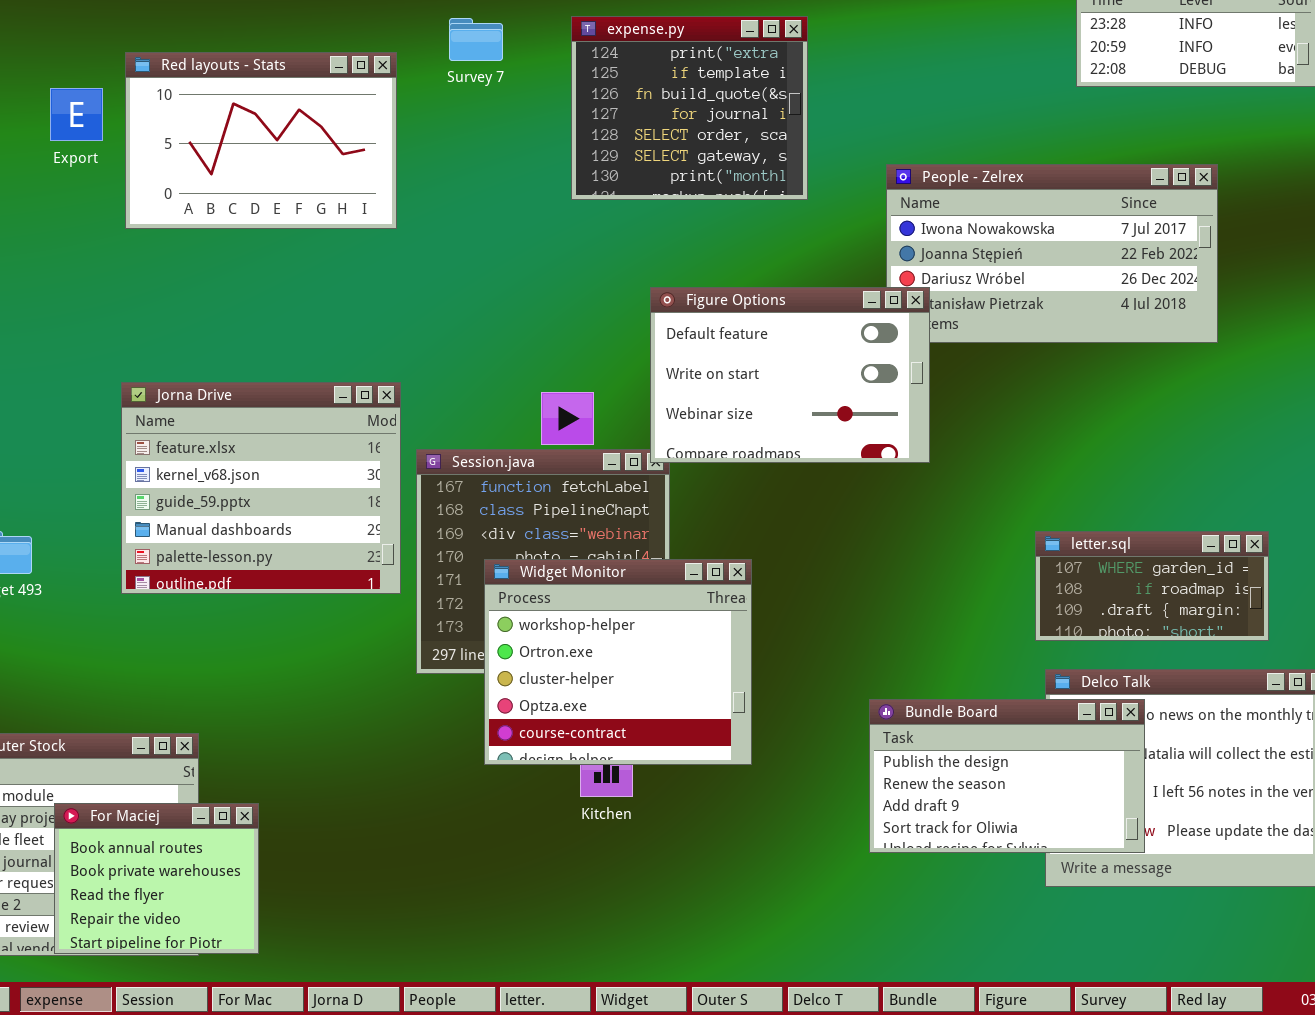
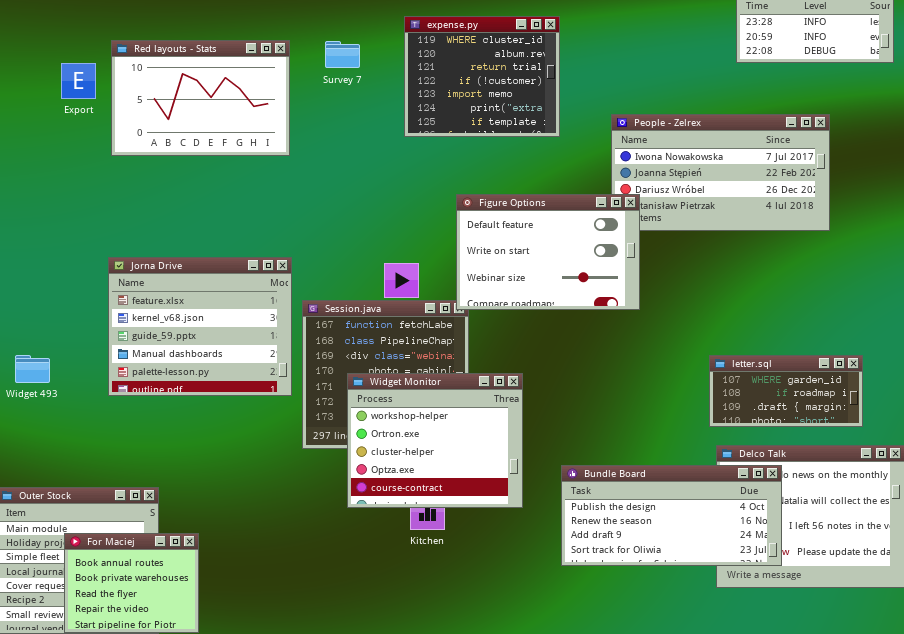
expense.py: [571,16,808,200] -> [404,16,560,137], scrolled up 5 rows
Survey 7: [449,18,503,61] -> [325,41,360,68], moved
Bundle Board: [869,699,1145,853] -> [561,465,782,566], resized

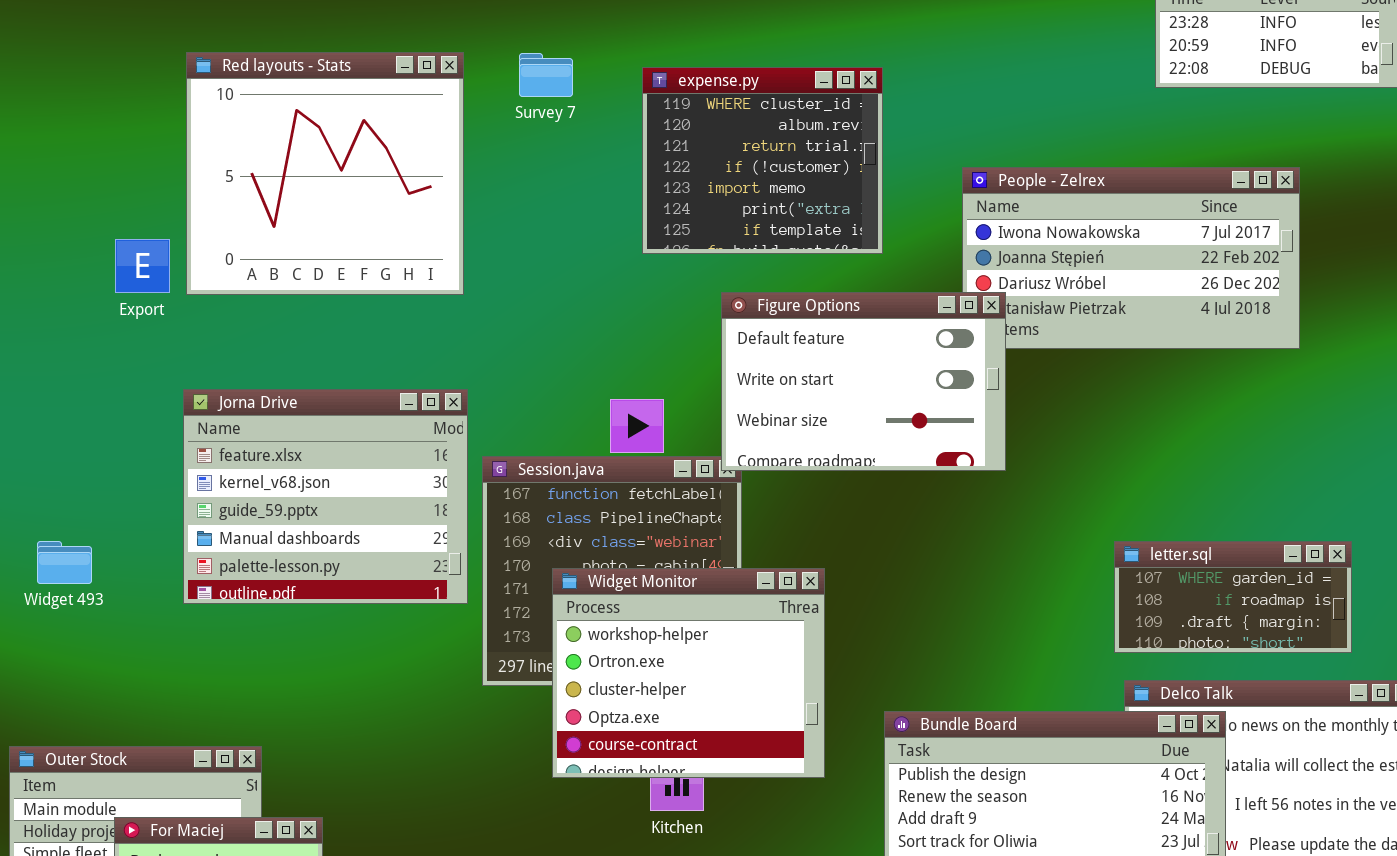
expense.py: [404,16,560,137] -> [642,67,883,254], moved
Red layouts - Stats: [111,40,290,156] -> [186,52,464,295], resized
Export: [61,63,96,99] -> [115,239,170,293], moved

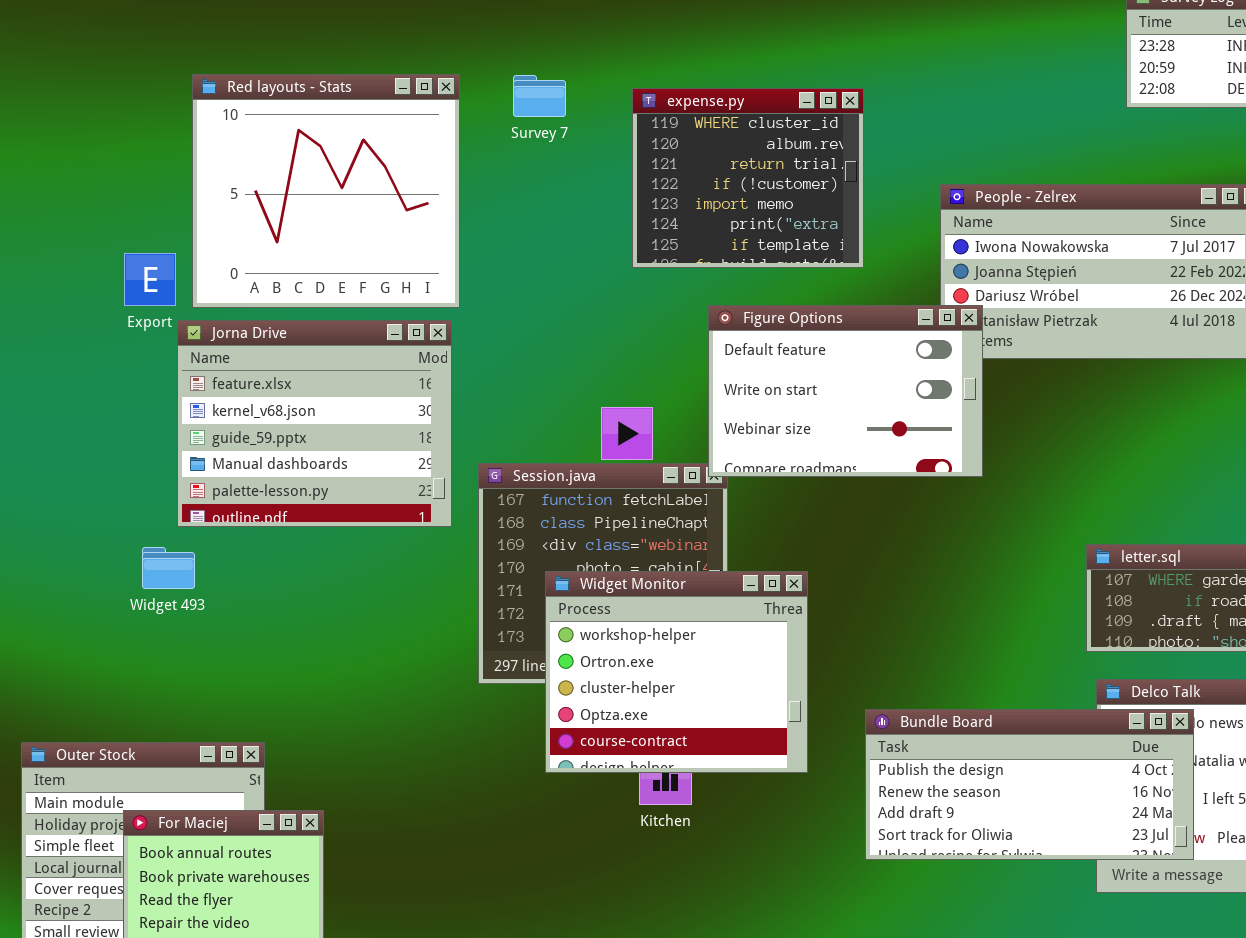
Jorna Drive: [183,389,468,604] -> [177,320,452,527], moved
Widget 493: [37,541,92,584] -> [142,547,195,589], moved

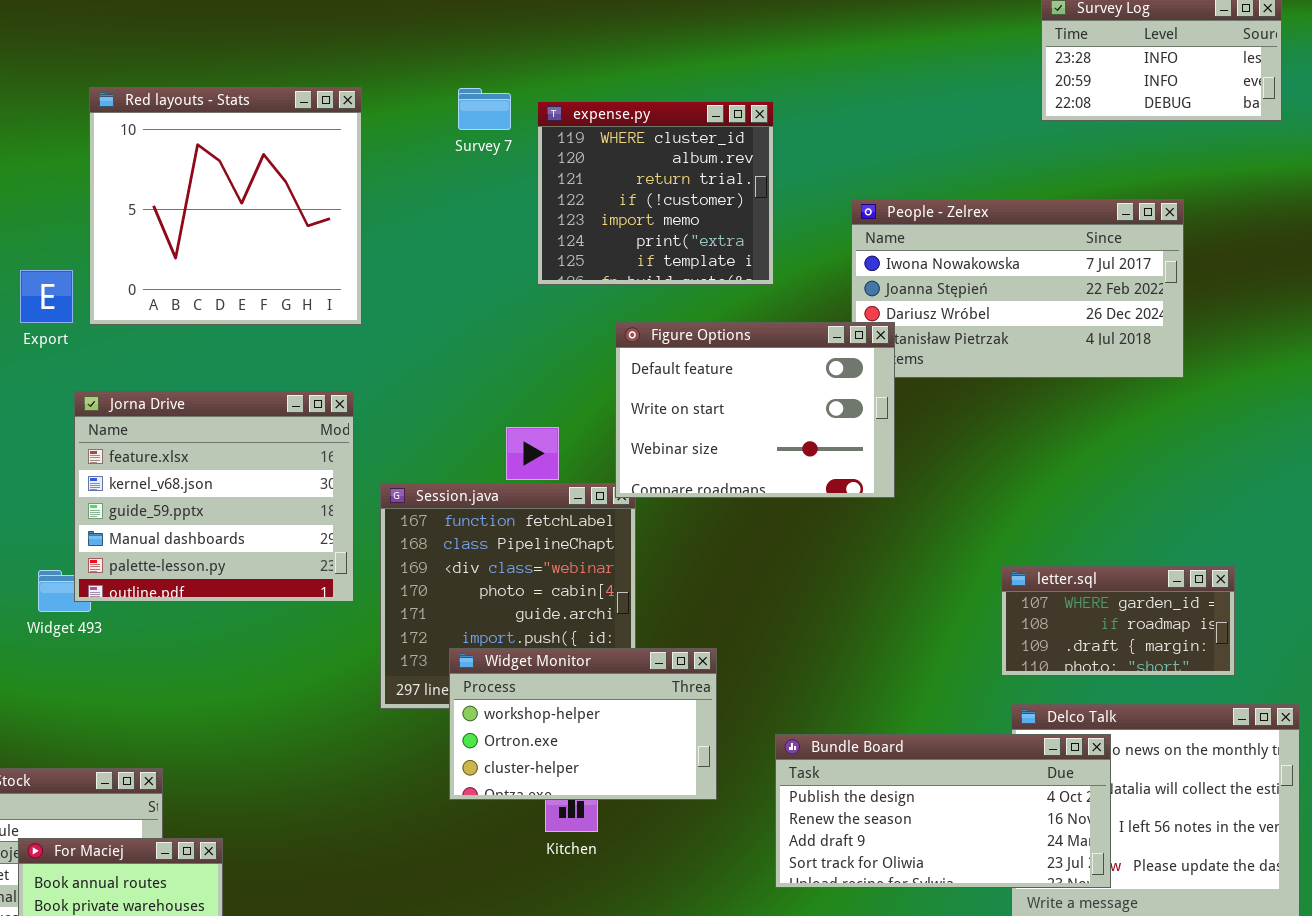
Survey 7: [513,75,566,117] -> [458,88,511,130], moved
Jorna Drive: [177,320,452,527] -> [74,391,354,602], moved
Widget Monitor: [545,571,808,773] -> [449,648,717,800], resized

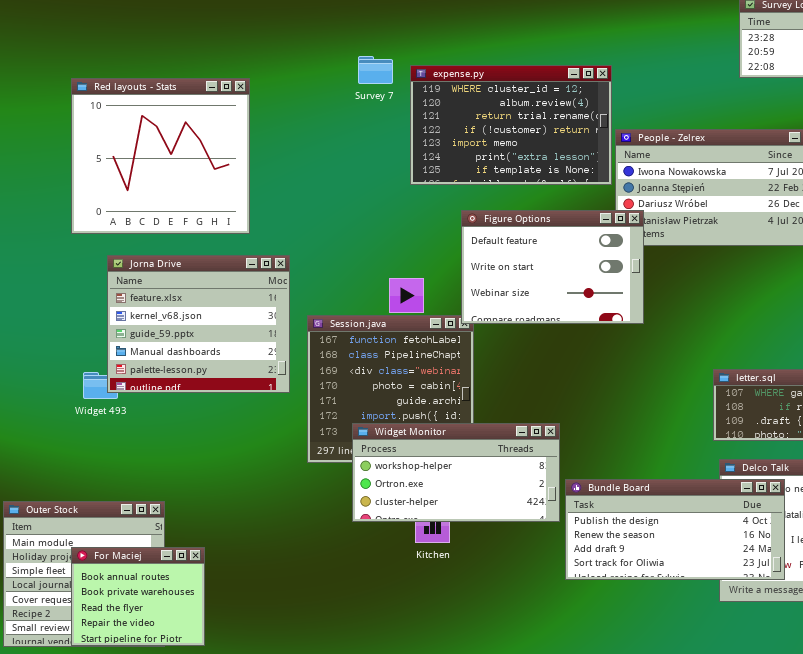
Red layouts - Stats: [89,87,362,325] -> [71,78,250,234], moved
expense.py: [537,101,774,285] -> [410,65,612,185], resized
Widget Monitor: [449,648,717,800] -> [352,423,560,522], resized

